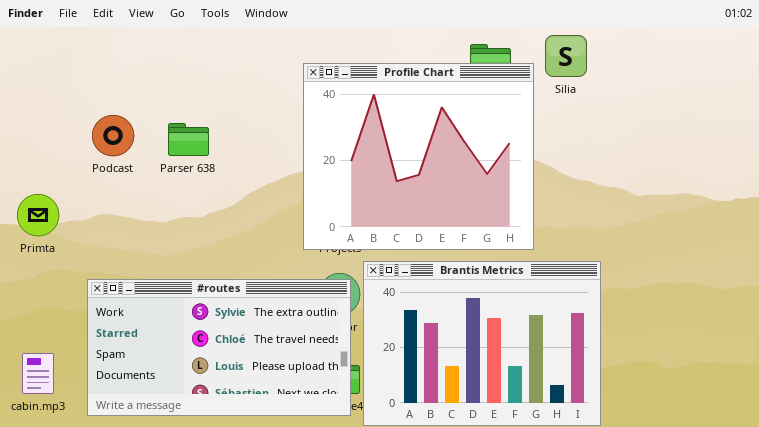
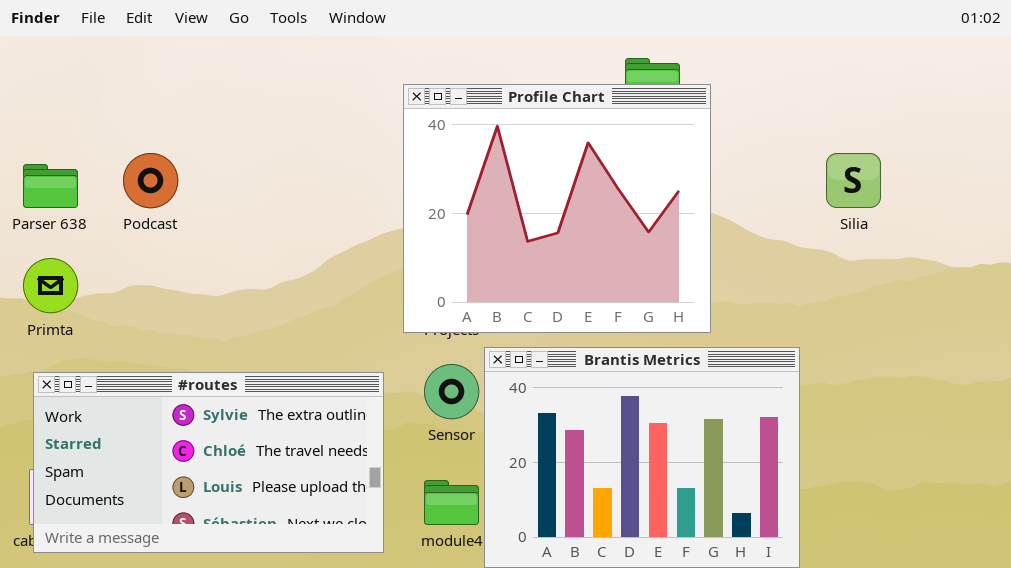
Silia: [545,35,587,77] -> [826,153,881,208], moved
Parser 638: [168,123,209,156] -> [23,164,78,208], moved
#routes: [87,279,351,416] -> [33,372,384,553], moved

